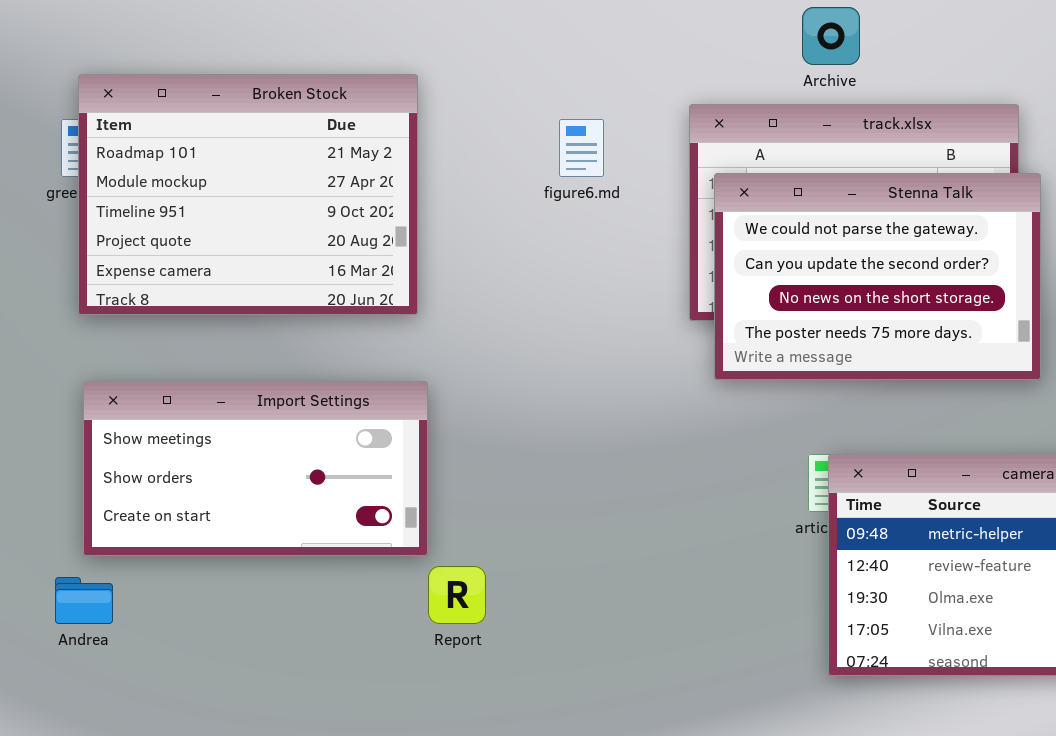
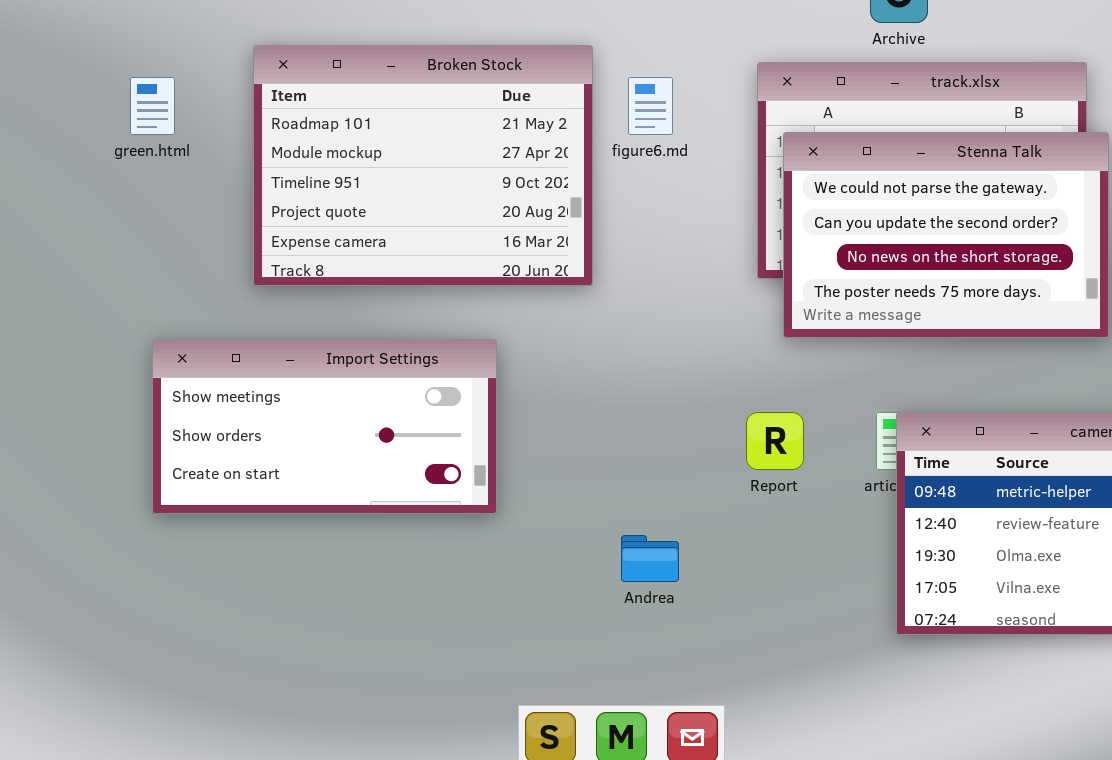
Broken Stock: [78,74,418,315] -> [253,45,593,286], moved
Report: [428,566,486,624] -> [746,412,804,470], moved
Andrea: [55,577,113,624] -> [621,535,679,582], moved

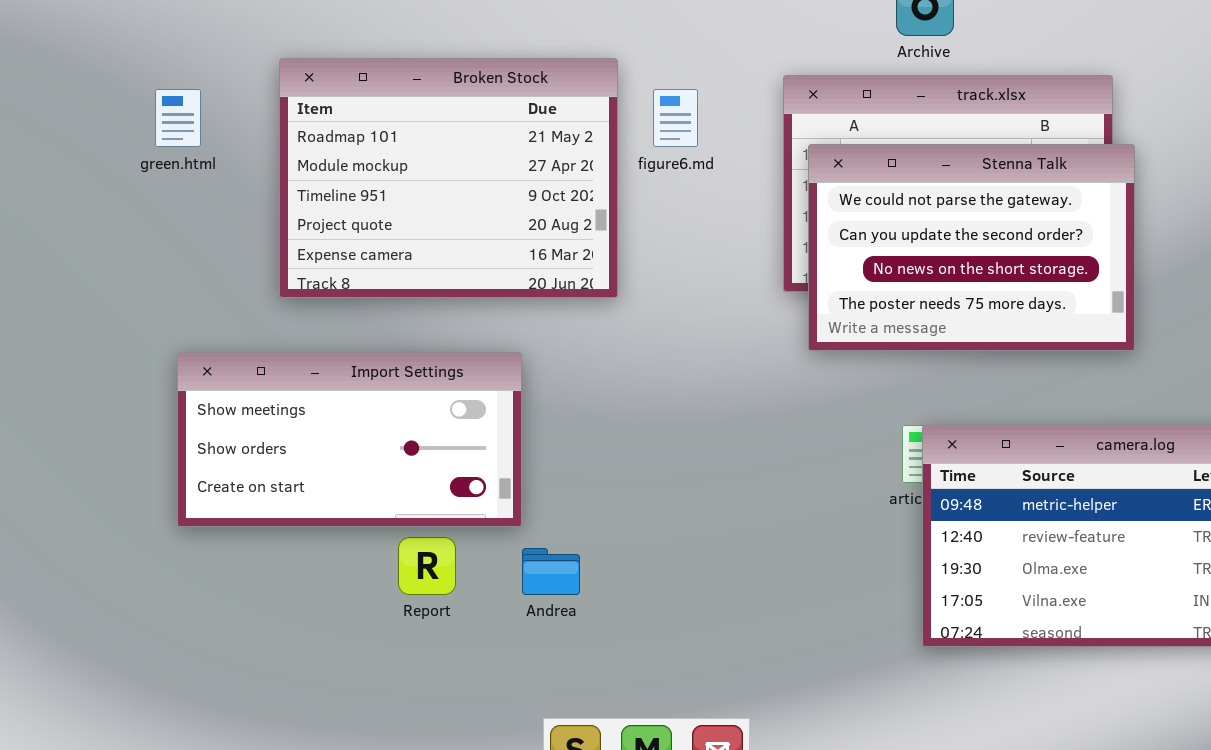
Report: [746,412,804,470] -> [398,537,456,595], moved
Andrea: [621,535,679,582] -> [522,548,580,595], moved

